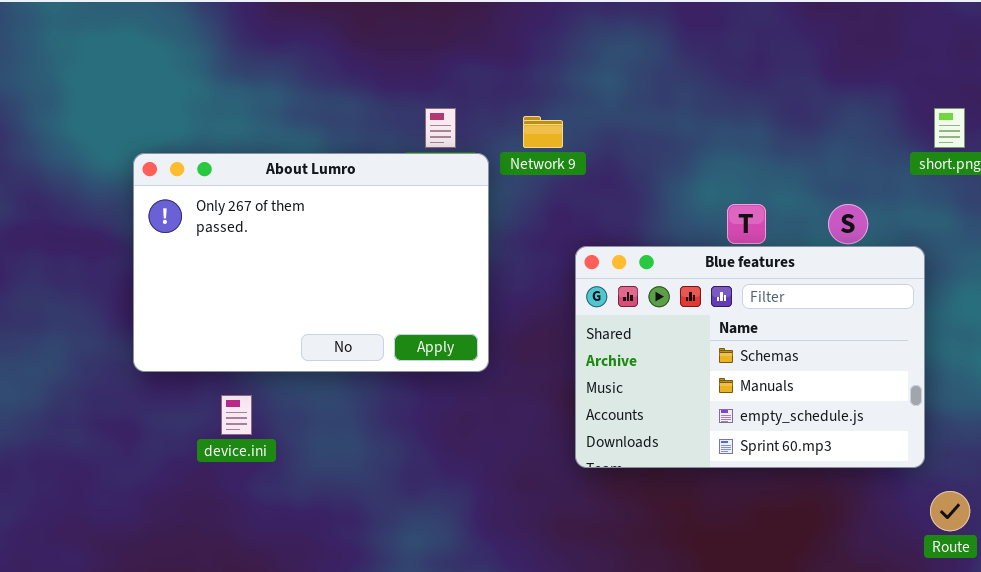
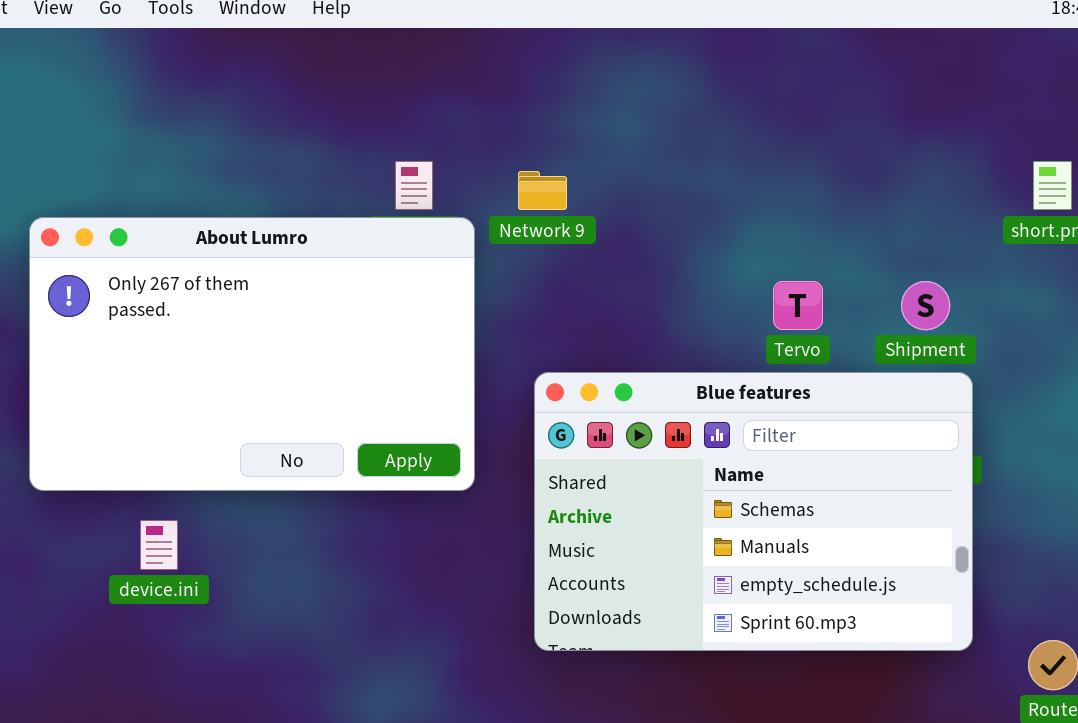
Blue features: [575,246,925,468] -> [534,372,973,651], moved

